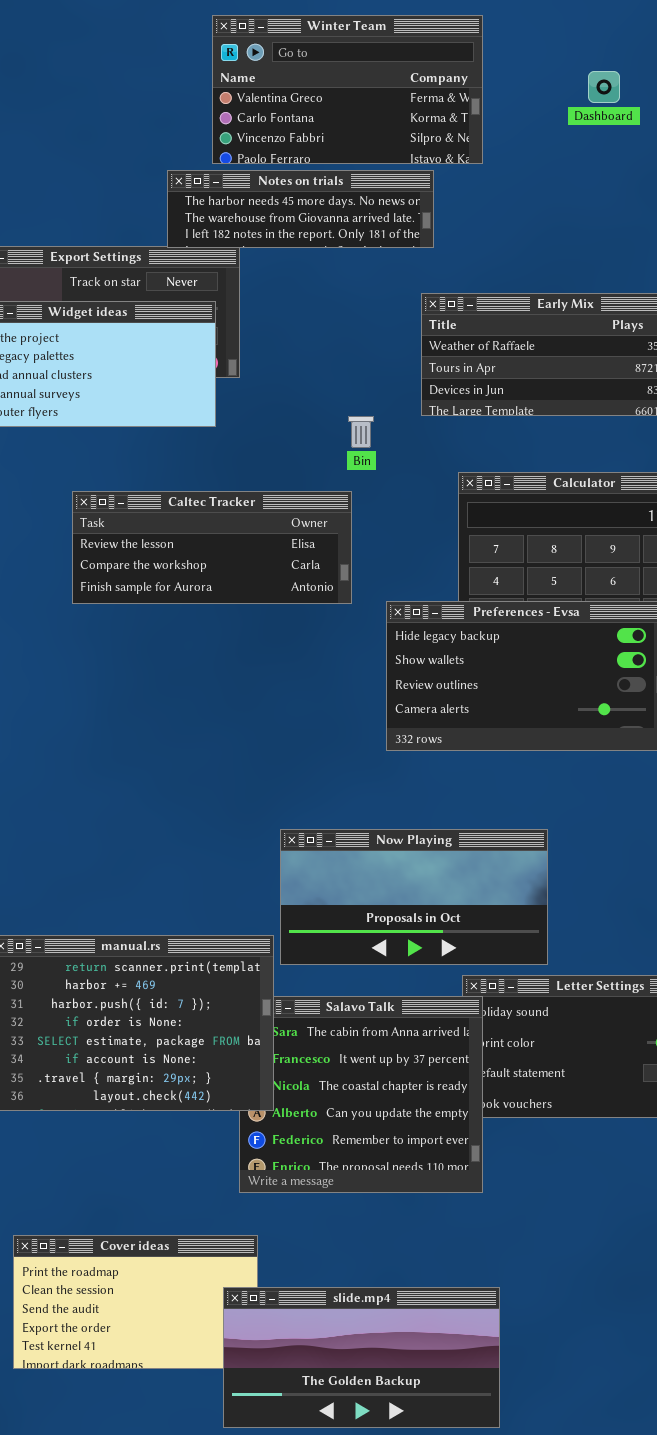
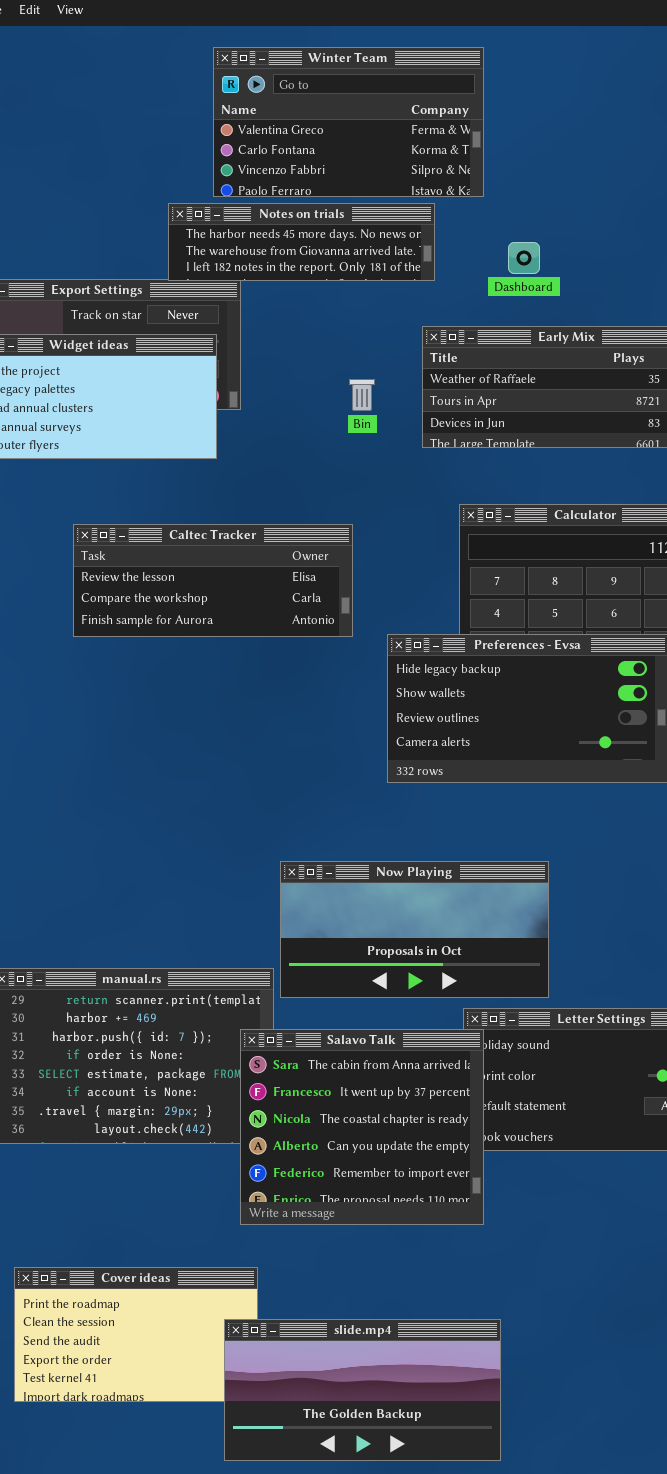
Dashboard: [588,71,620,103] -> [508,242,540,274], moved
Bin: [348,416,374,448] -> [349,379,375,411], moved
Salavo Talk: [239,996,483,1193] -> [240,1029,484,1225], raised

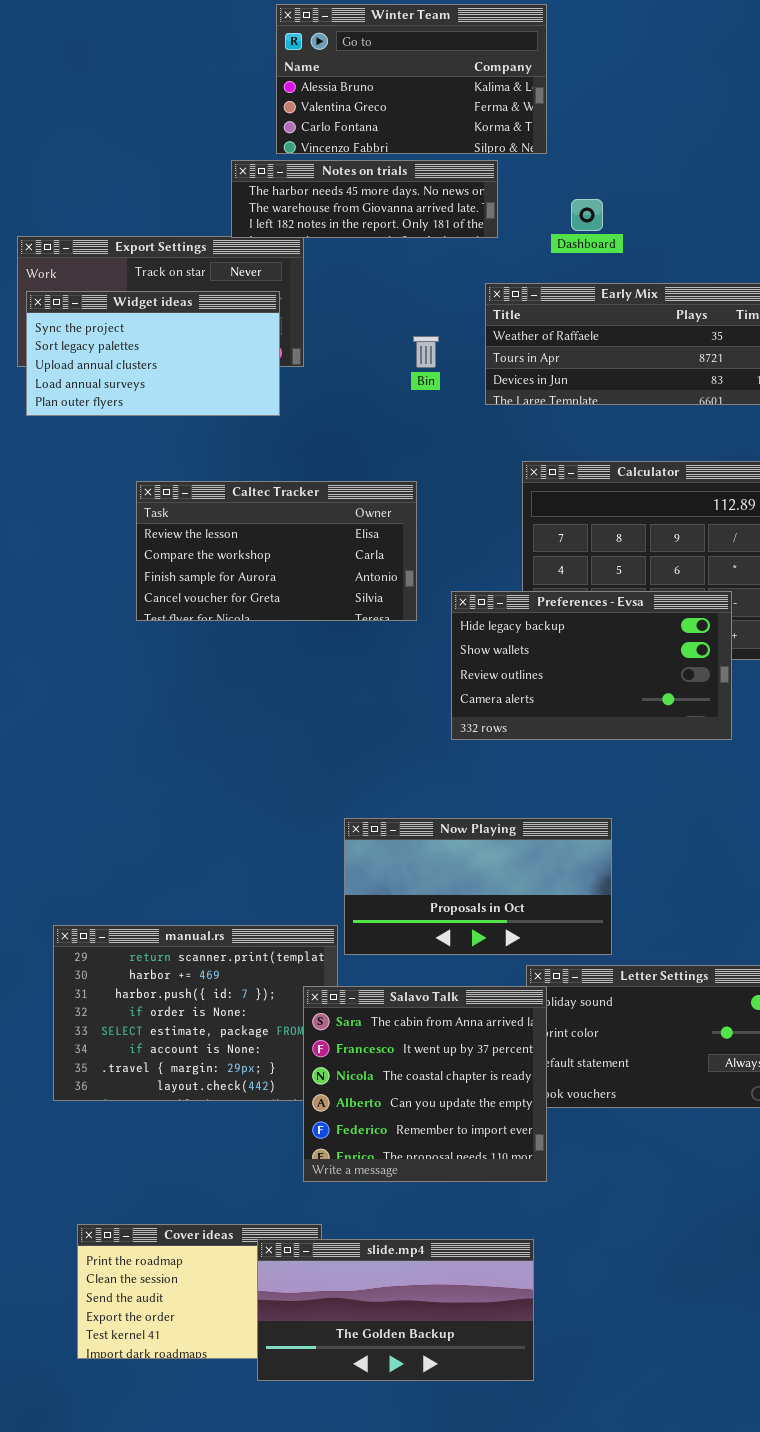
Winter Team: [213,47,484,197] -> [276,4,547,154], scrolled up 1 row
Caltec Tracker: [73,524,353,637] -> [136,481,417,621], resized
slide.mp4: [224,1319,501,1461] -> [257,1239,534,1381], moved

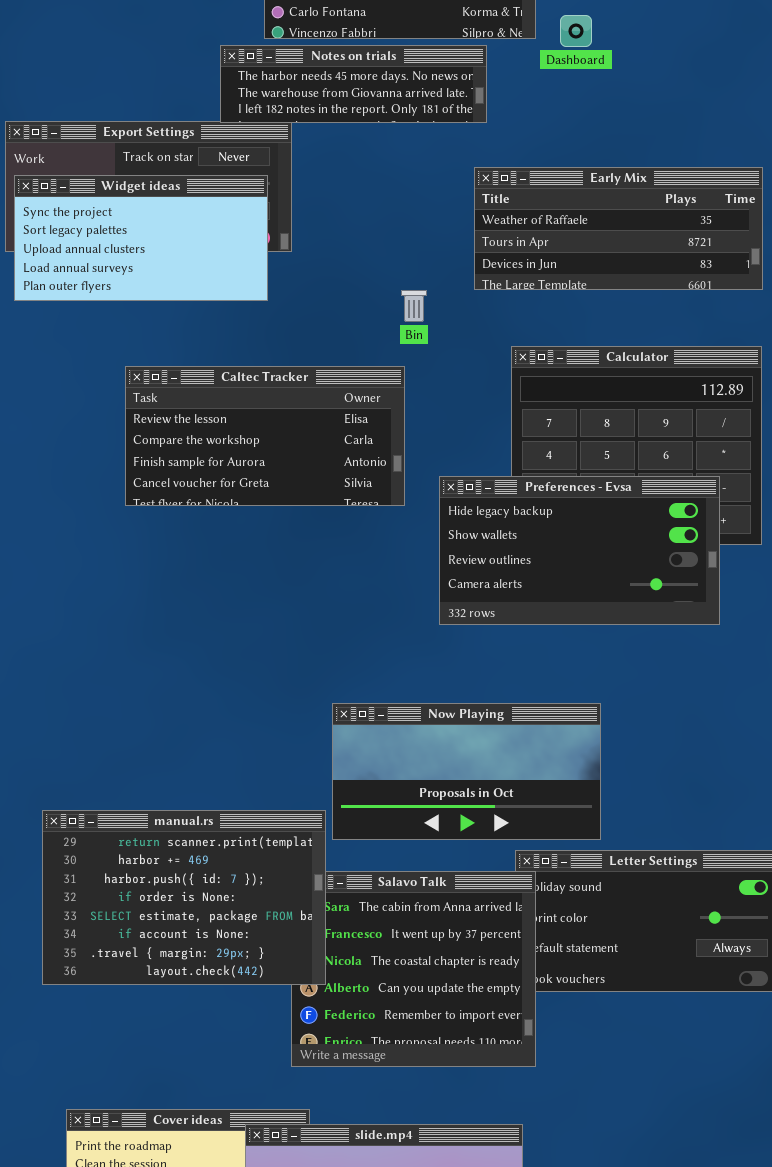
Dashboard: [571,199,603,231] -> [560,15,592,47], moved
Bin: [413,336,439,368] -> [401,290,427,322], moved
manual.rs: [53,925,338,1101] -> [42,810,326,985], raised

